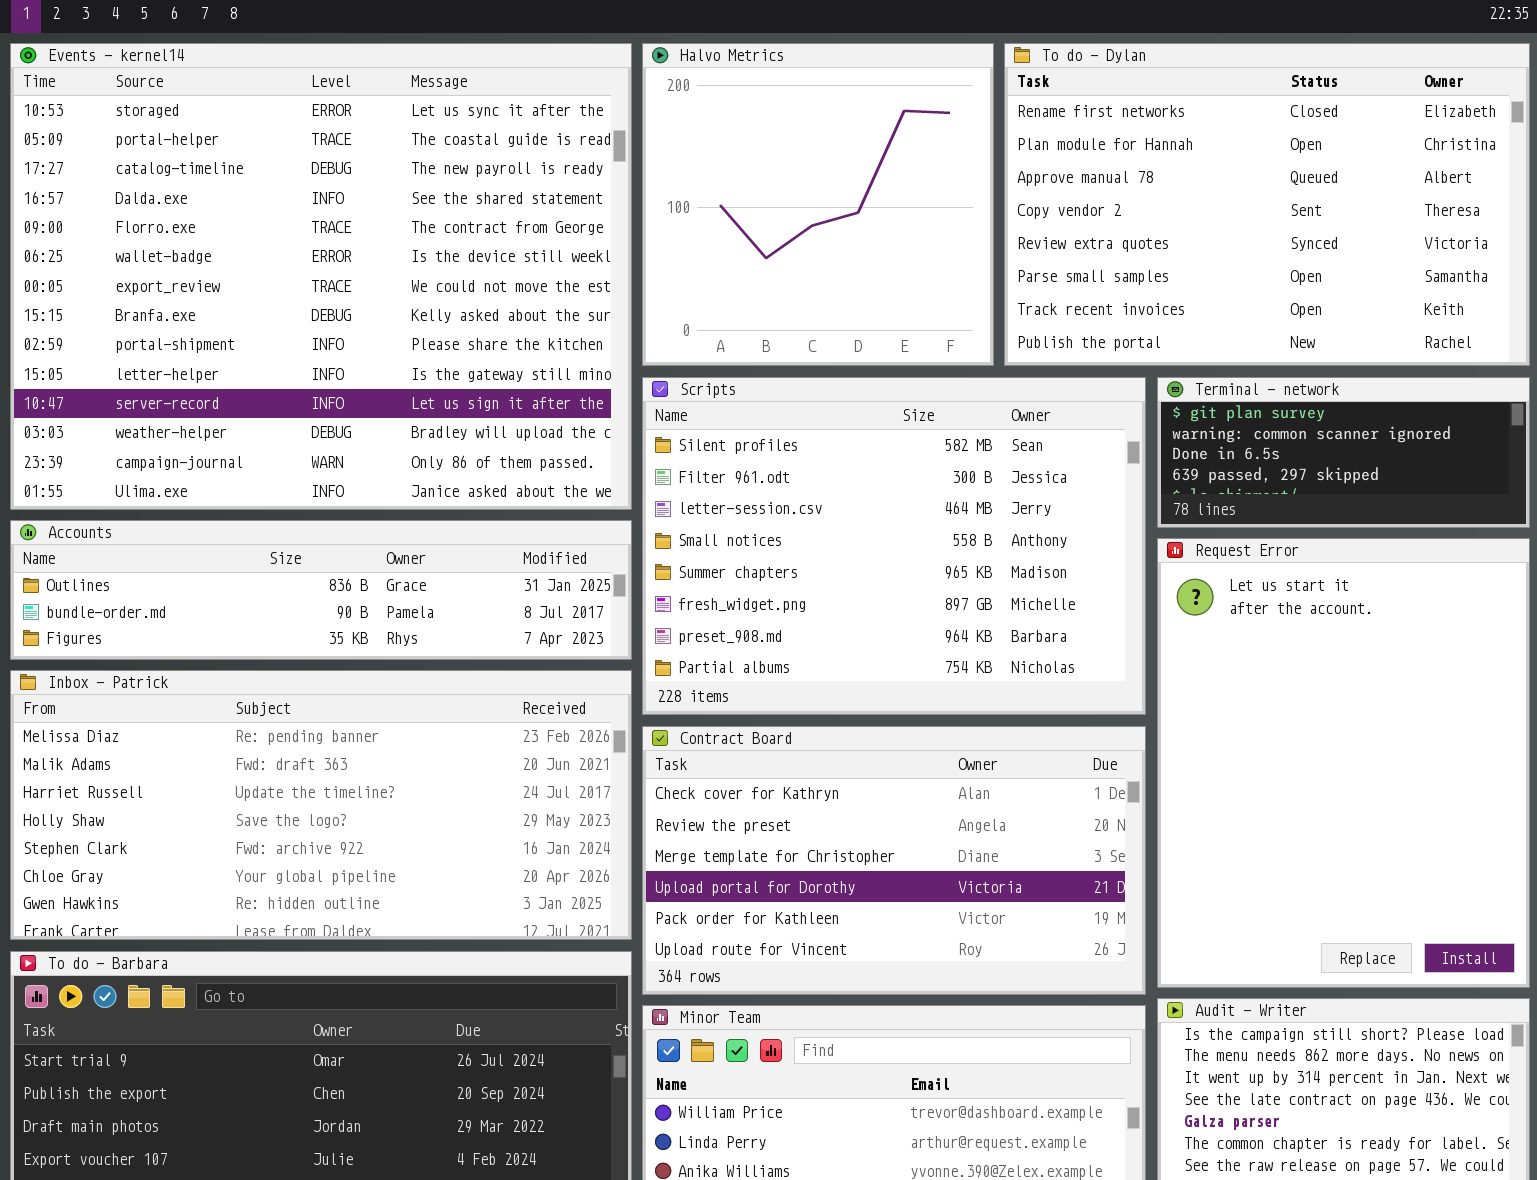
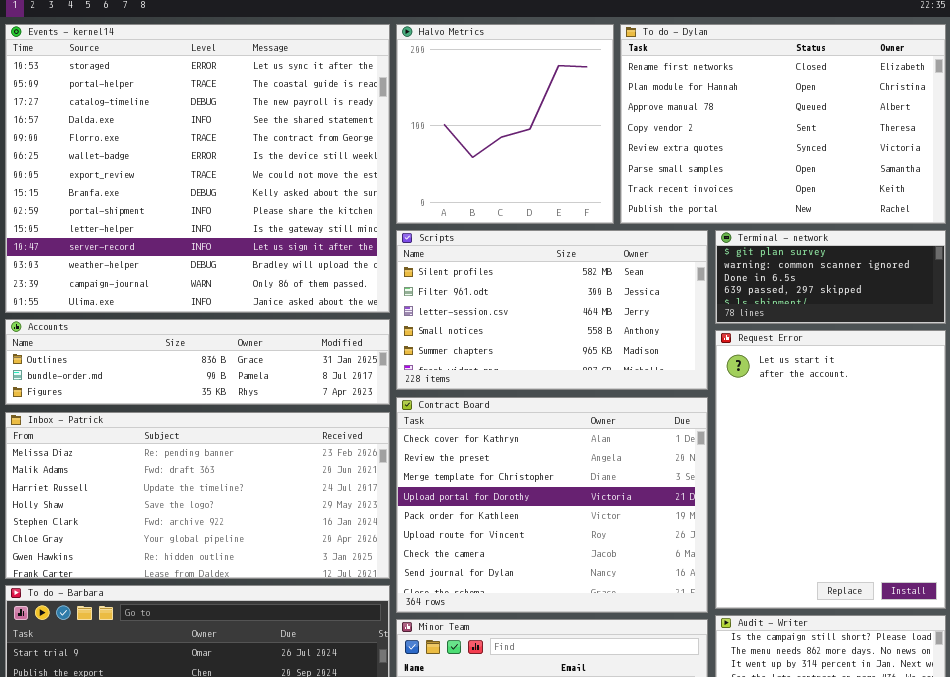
Scripts: [642,377,1146,715] -> [396,230,708,390], resized
Contract Board: [642,726,1146,995] -> [396,397,708,613], resized

